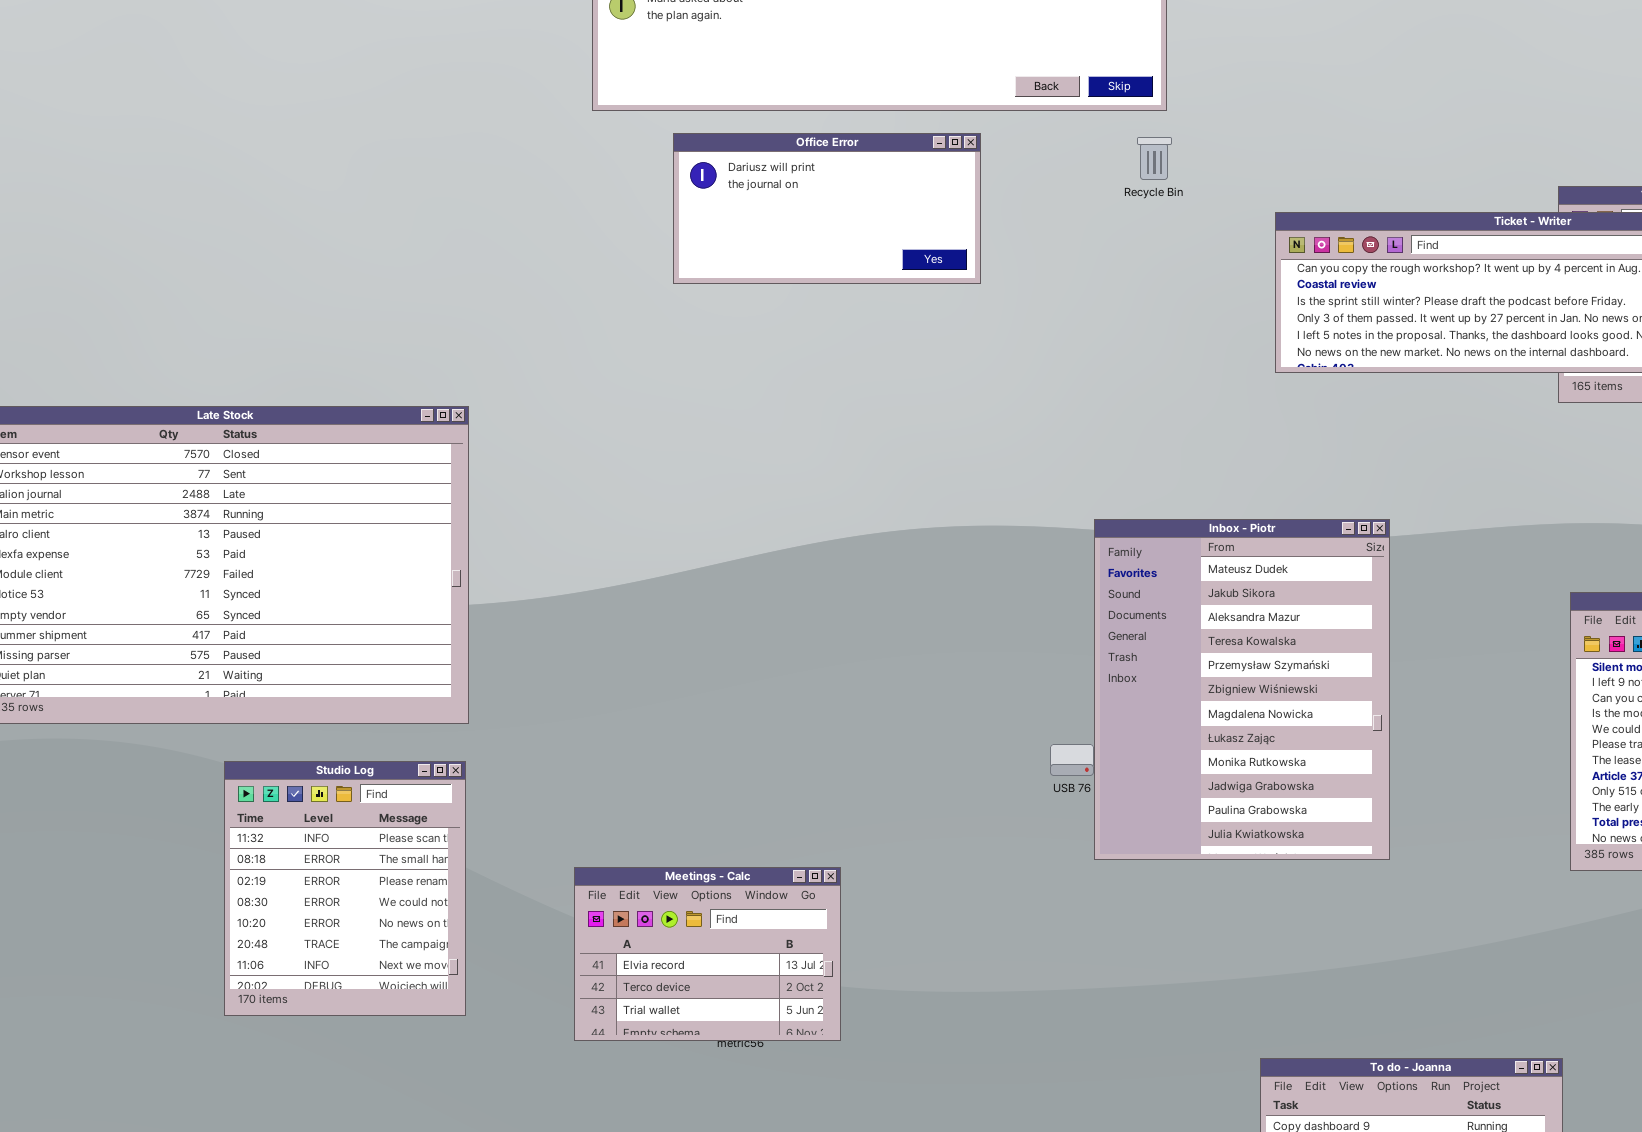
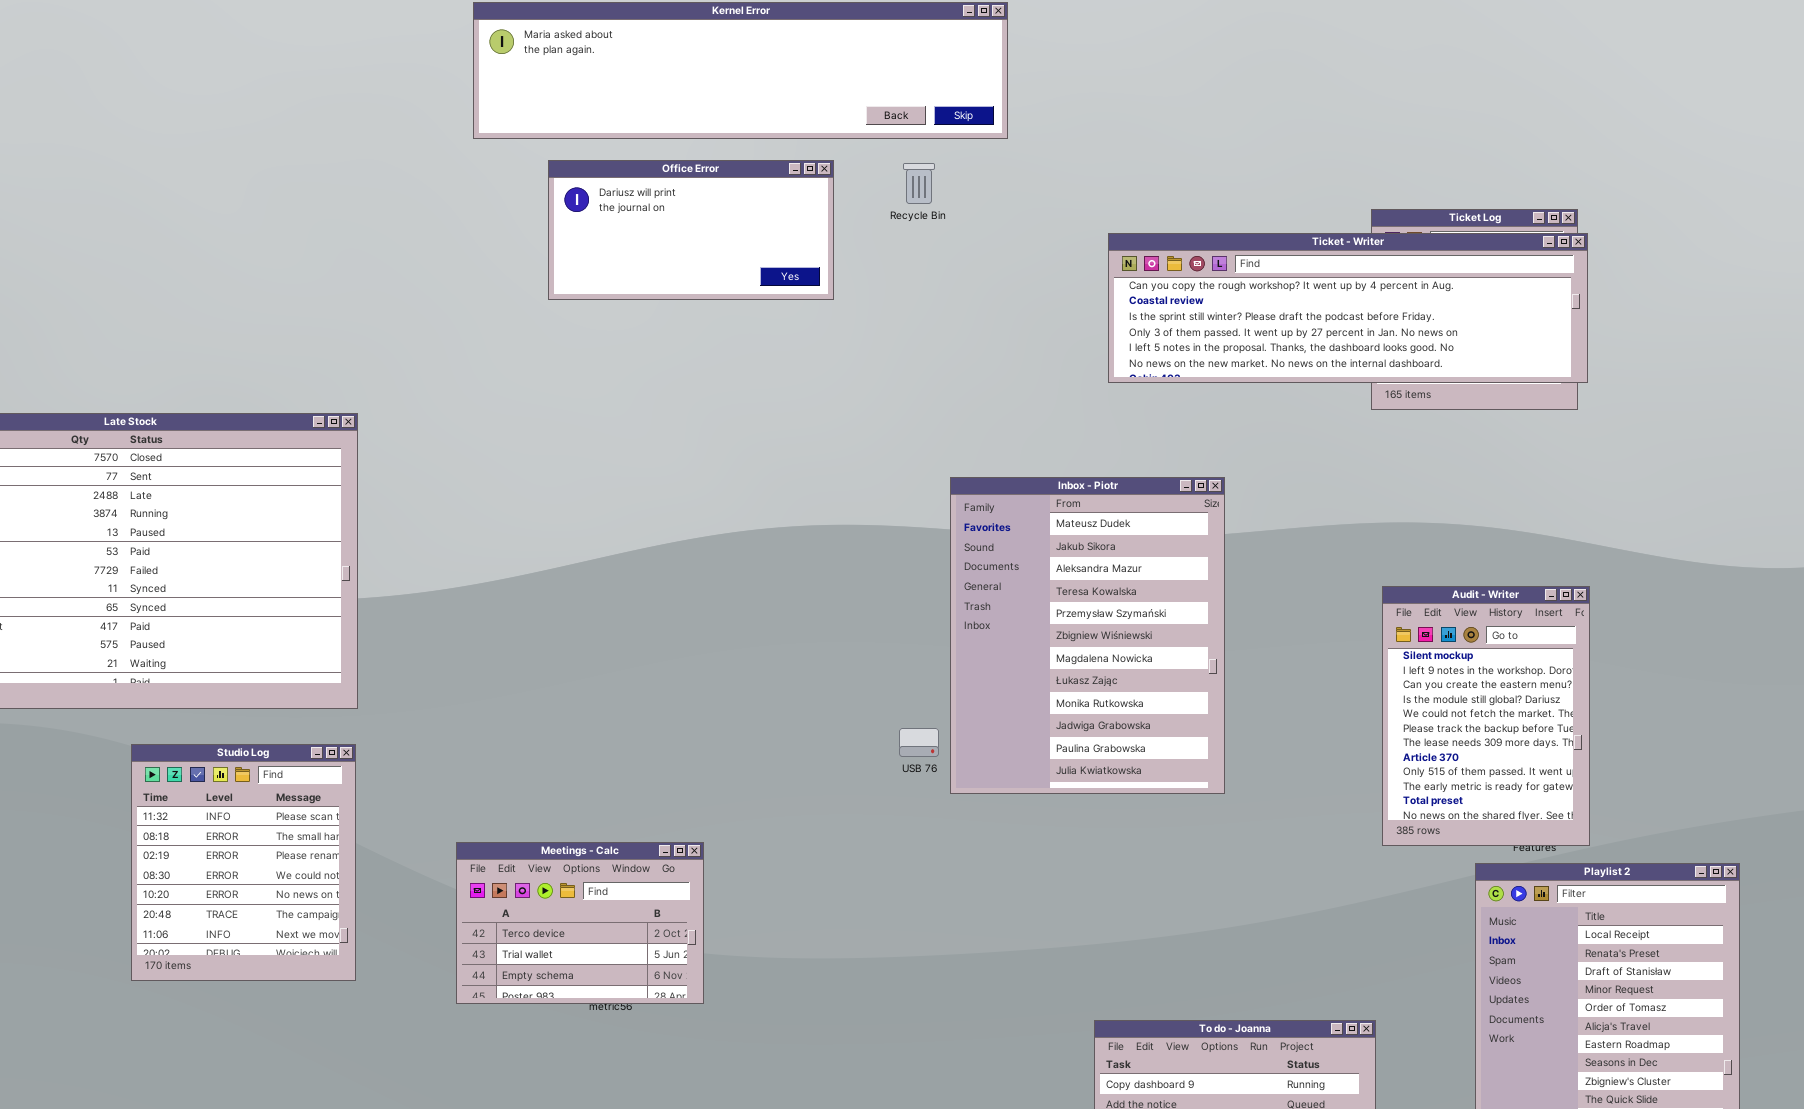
Recycle Bin: [1137,137,1172,180] -> [903,163,935,204], moved
Inbox - Piotr: [1094,519,1390,860] -> [950,477,1225,794], moved
Meetings - Calc: [574,867,841,1041] -> [456,842,704,1004], scrolled down 1 row

